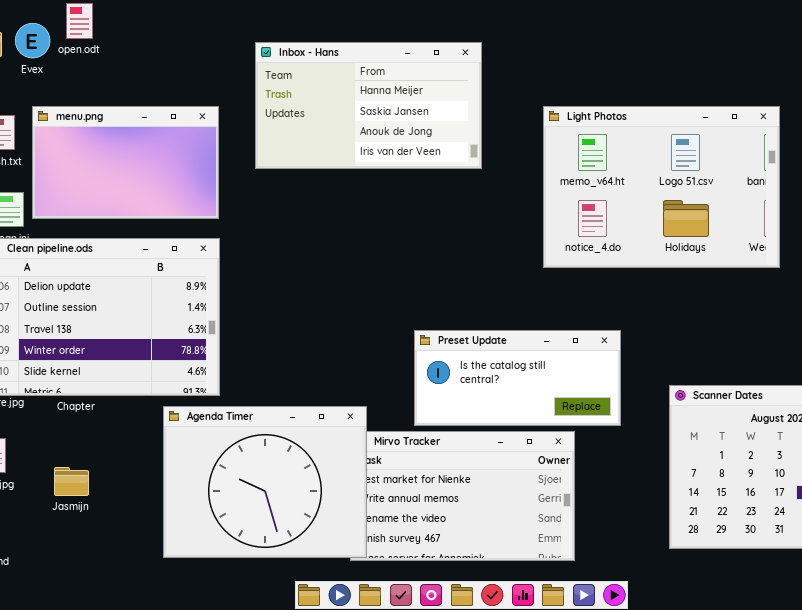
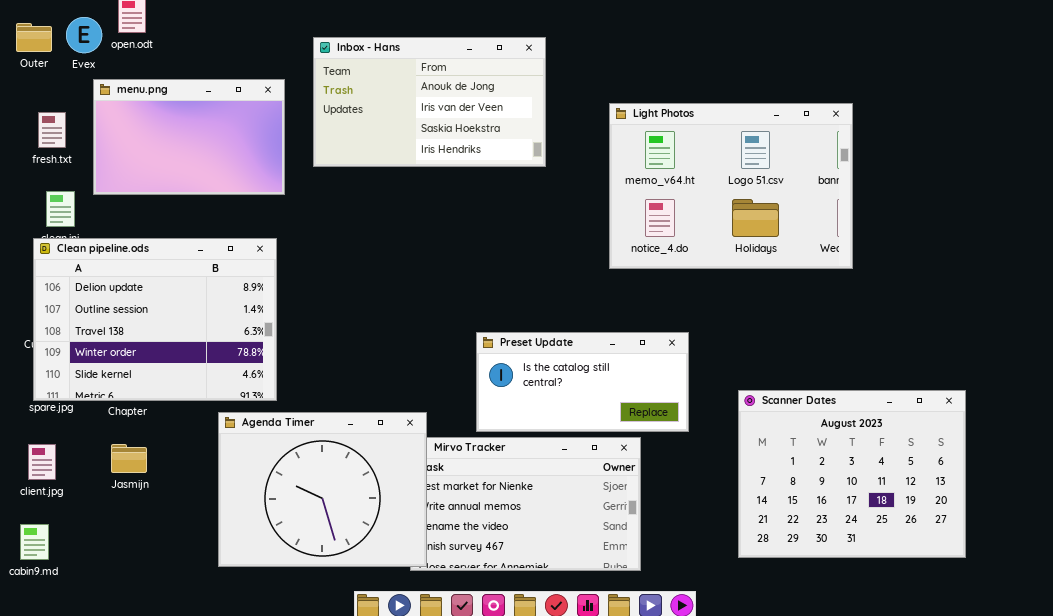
Inbox - Hans: [255,42,482,169] -> [313,37,546,167], scrolled down 2 rows
menu.png: [32,106,219,219] -> [93,79,285,195], moved
Jasmijn: [54,467,89,496] -> [111,444,147,473], moved

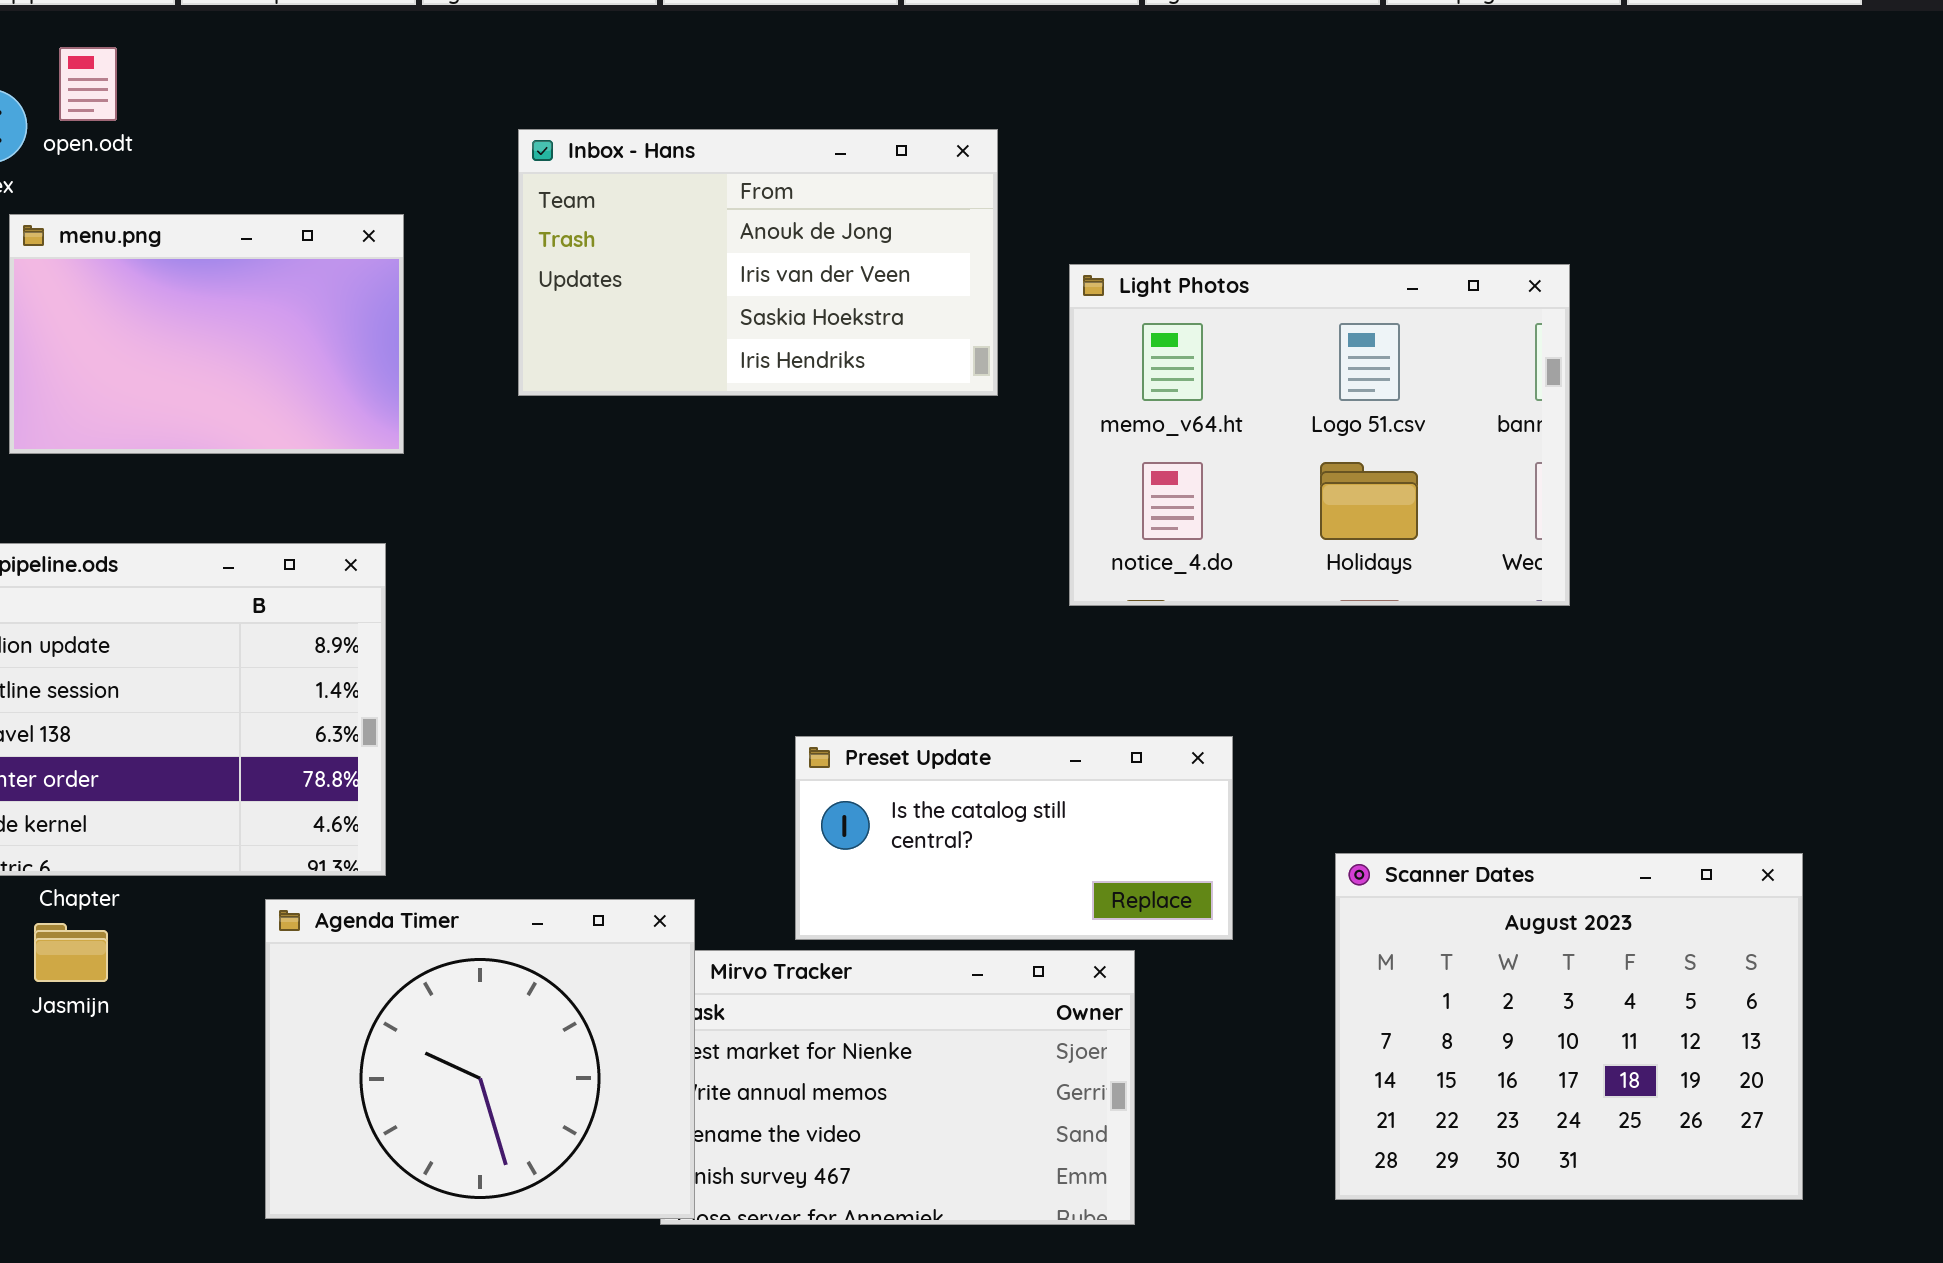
Inbox - Hans: [313,37,546,167] -> [518,129,998,396], moved
Jasmijn: [111,444,147,473] -> [34,923,108,982], moved

